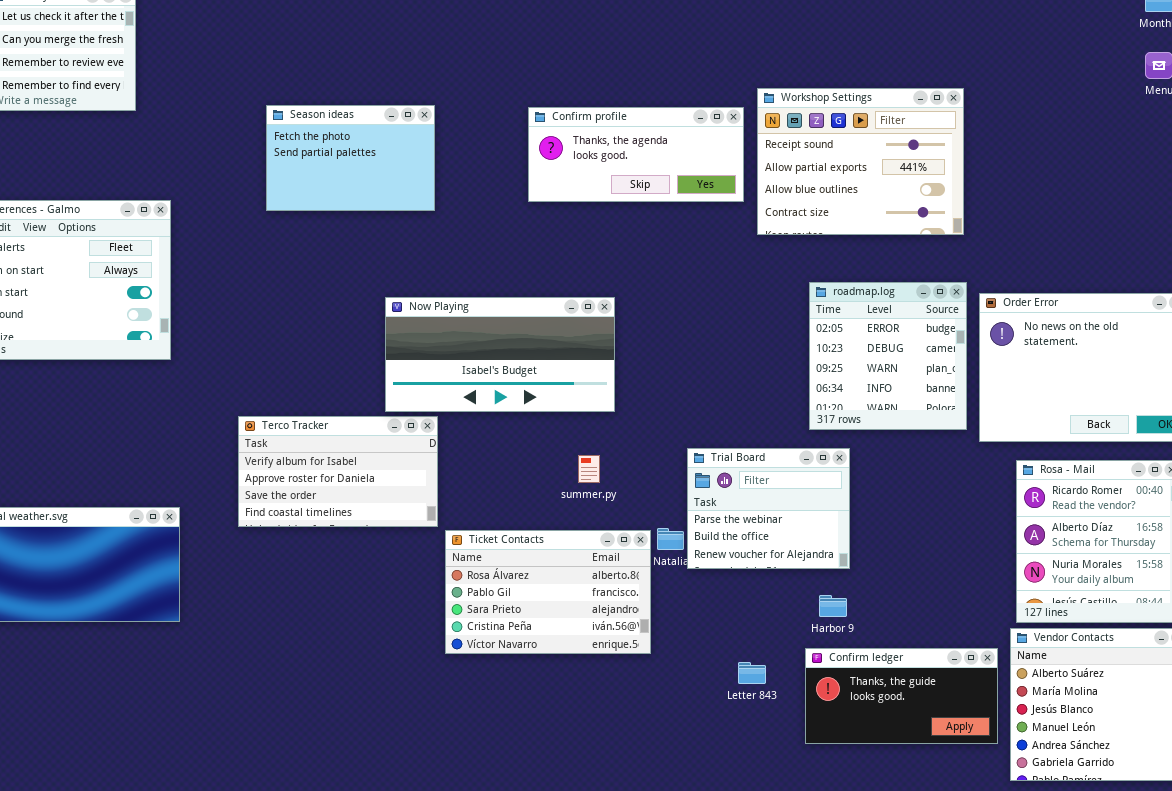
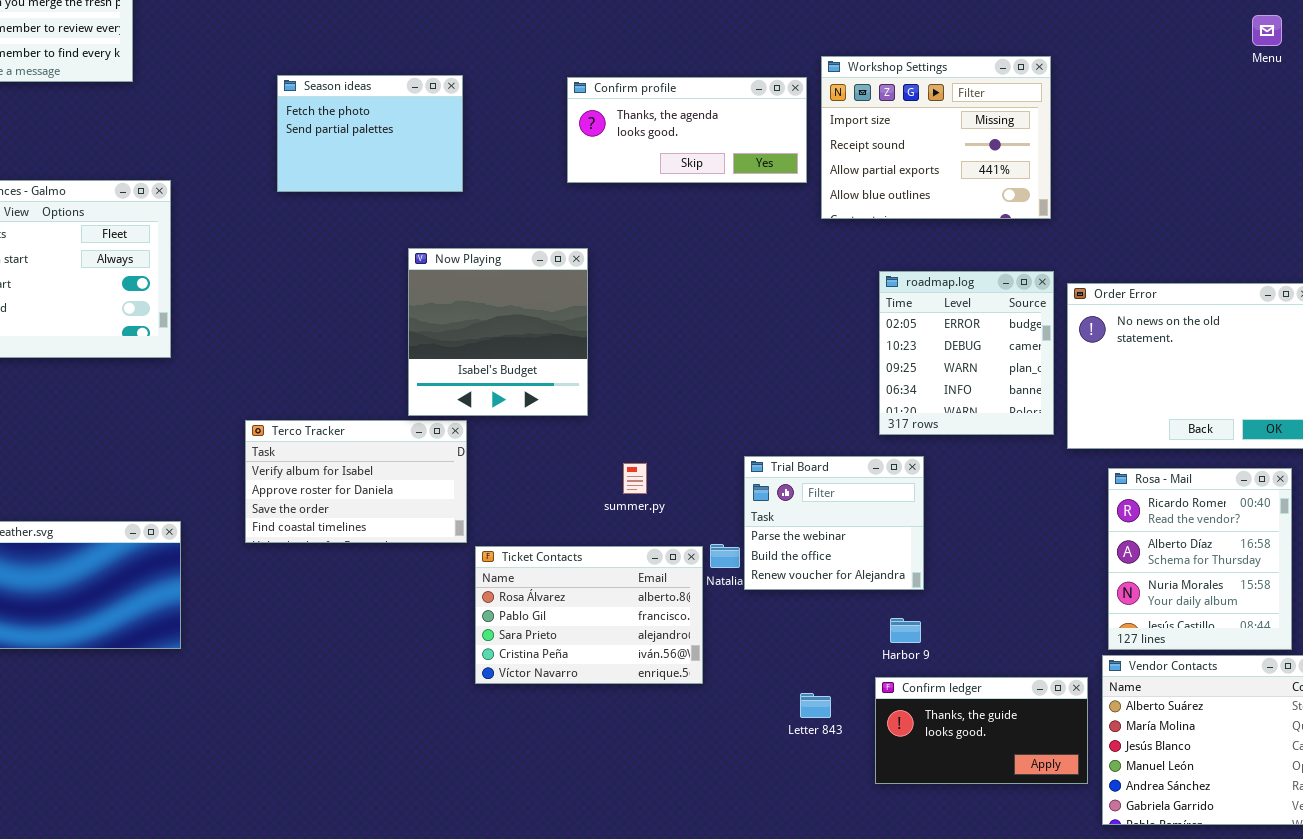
Workshop Settings: [757,88,964,235] -> [821,56,1051,219], scrolled up 1 row
Now Playing: [385,297,615,412] -> [408,248,588,416], resized

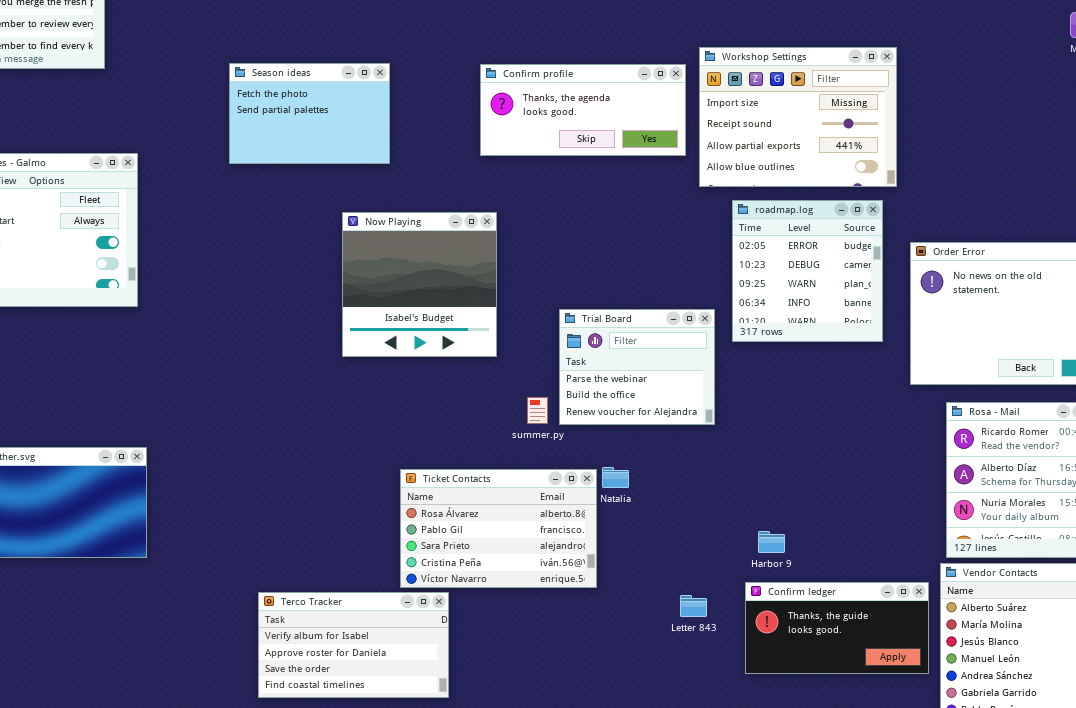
roadmap.log: [879,271,1054,435] -> [732,200,883,342], moved
Terco Tracker: [245,420,467,543] -> [258,592,449,698], moved
Trial Board: [744,456,924,590] -> [559,309,715,425], moved

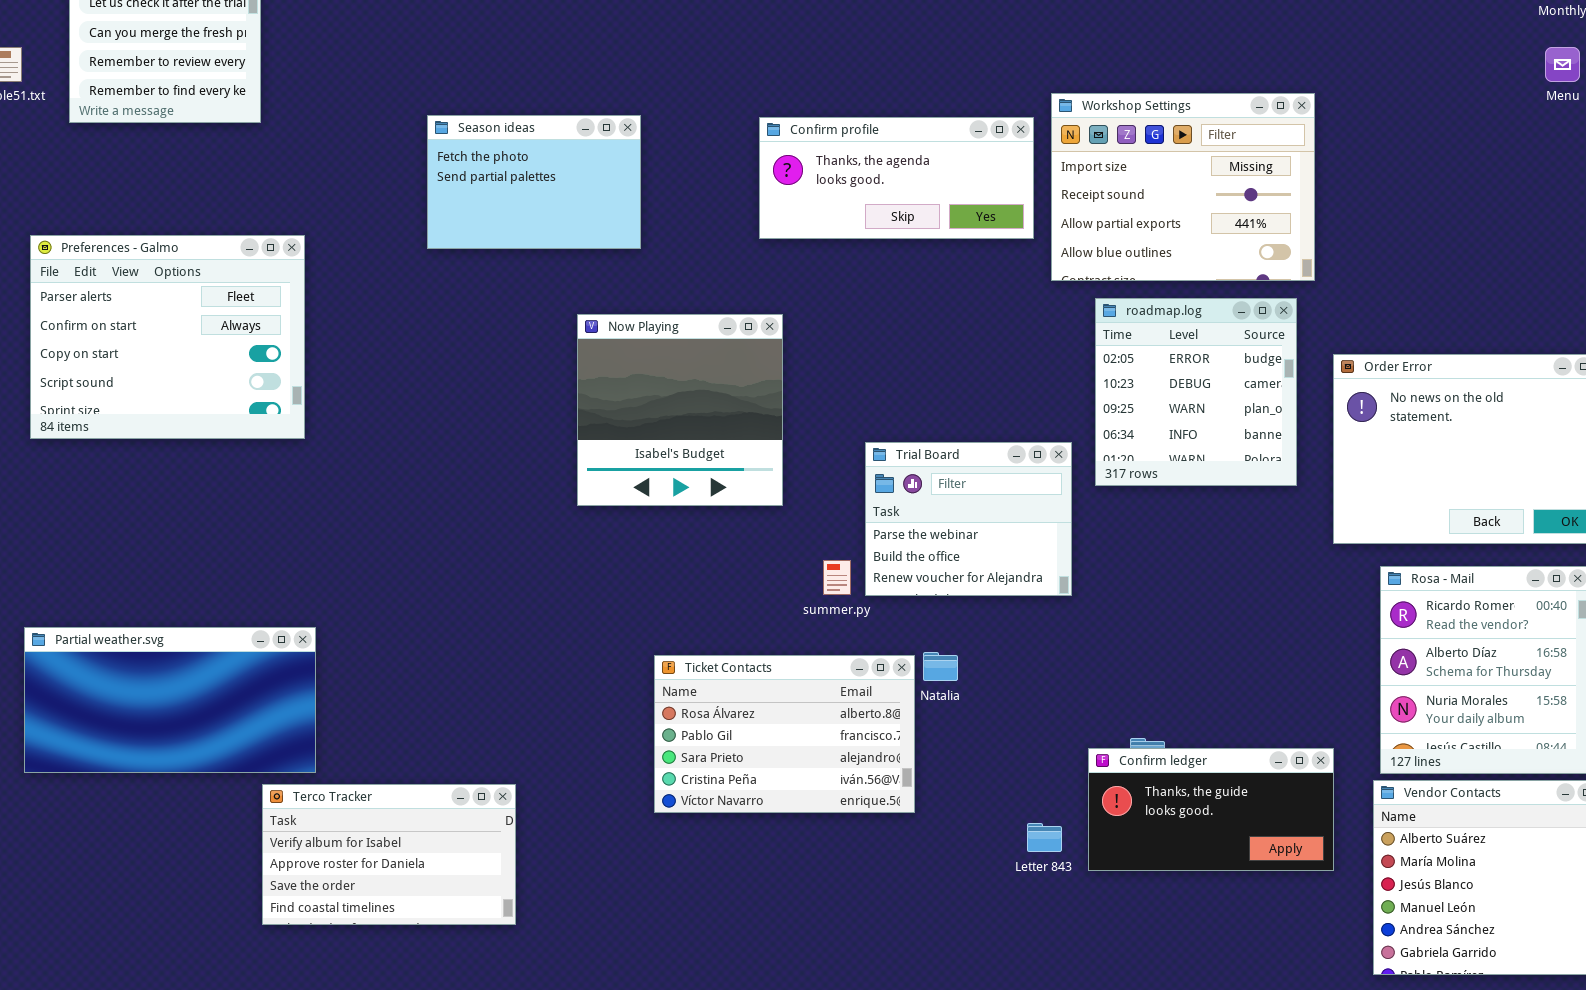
Confirm ledger: [745,582,929,674] -> [1088,748,1334,871], moved
Terco Tracker: [258,592,449,698] -> [262,784,516,925], moved

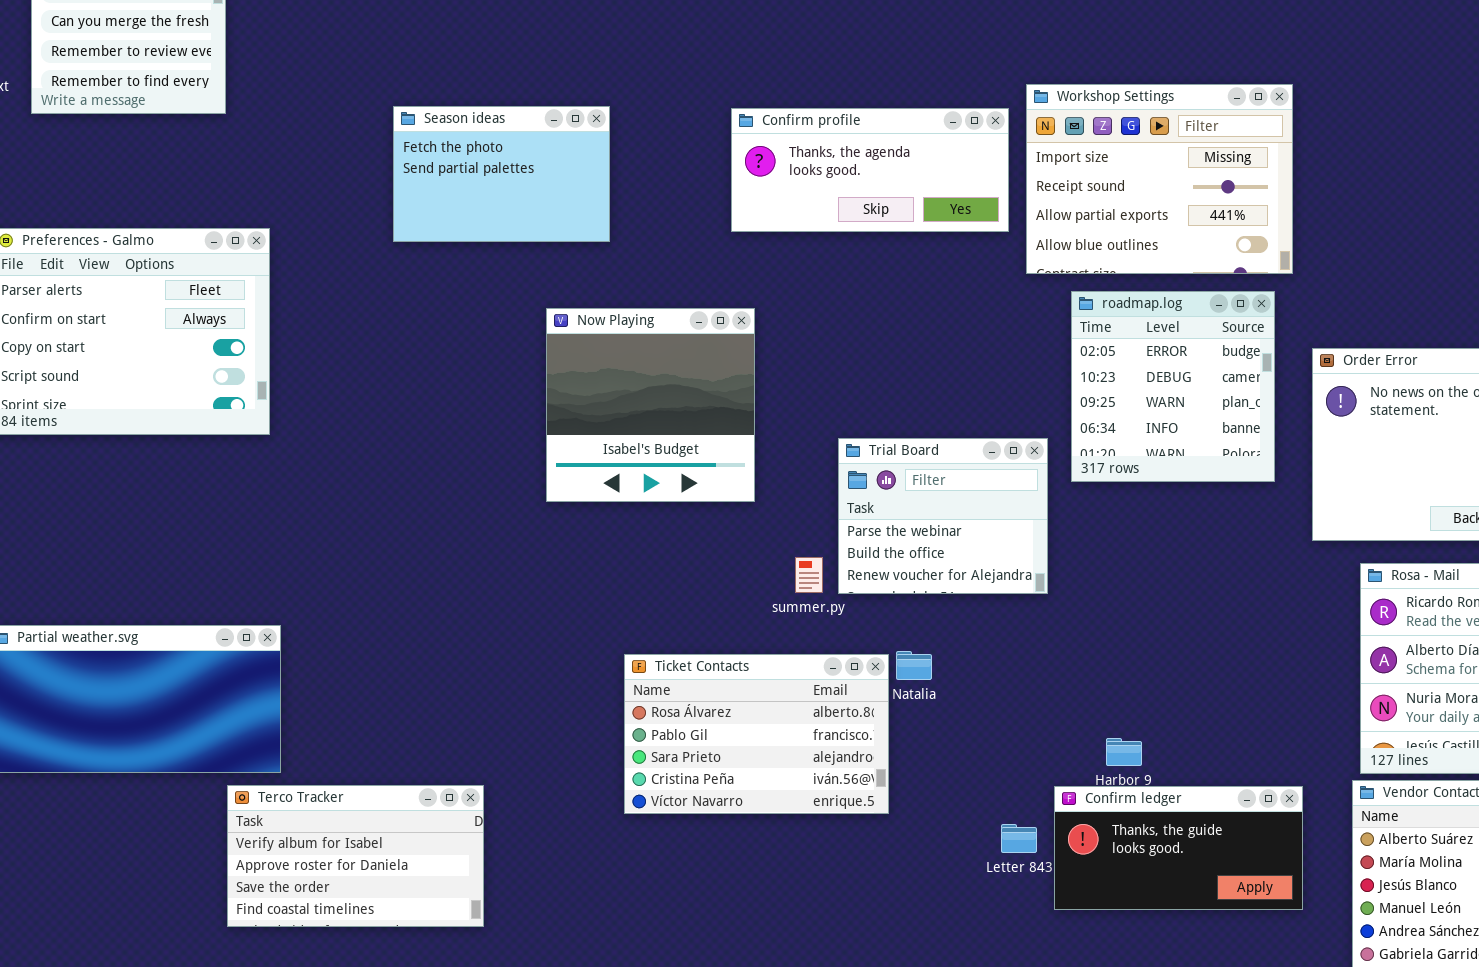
Confirm ledger: [1088,748,1334,871] -> [1054,786,1303,910], moved

